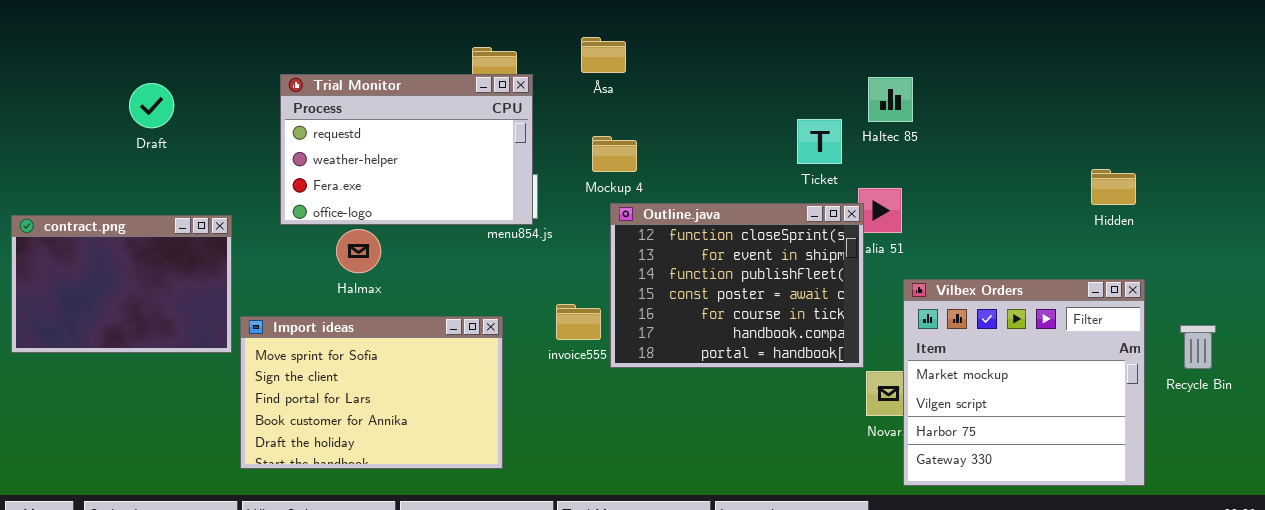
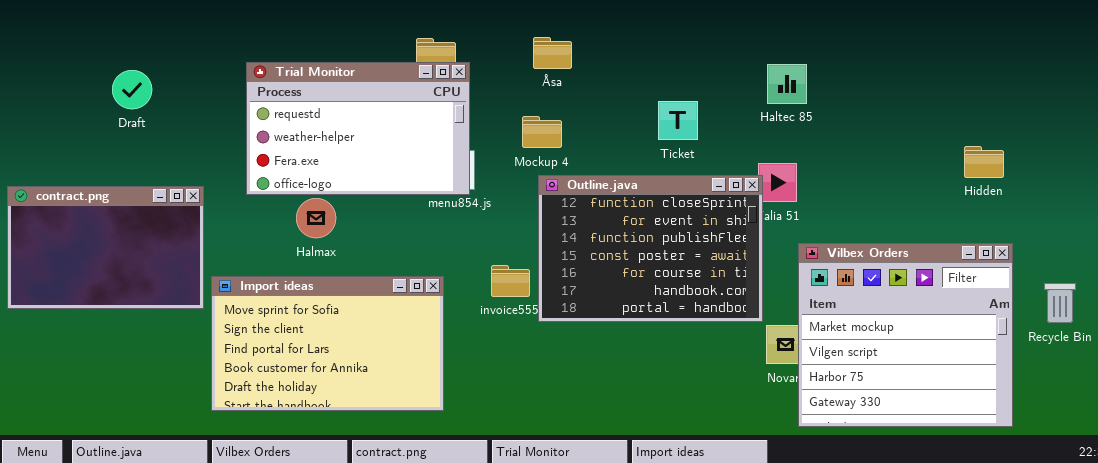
Åsa: [581,37,626,73] -> [533,37,572,69], moved
Ticket: [797,119,842,164] -> [658,101,698,140], moved

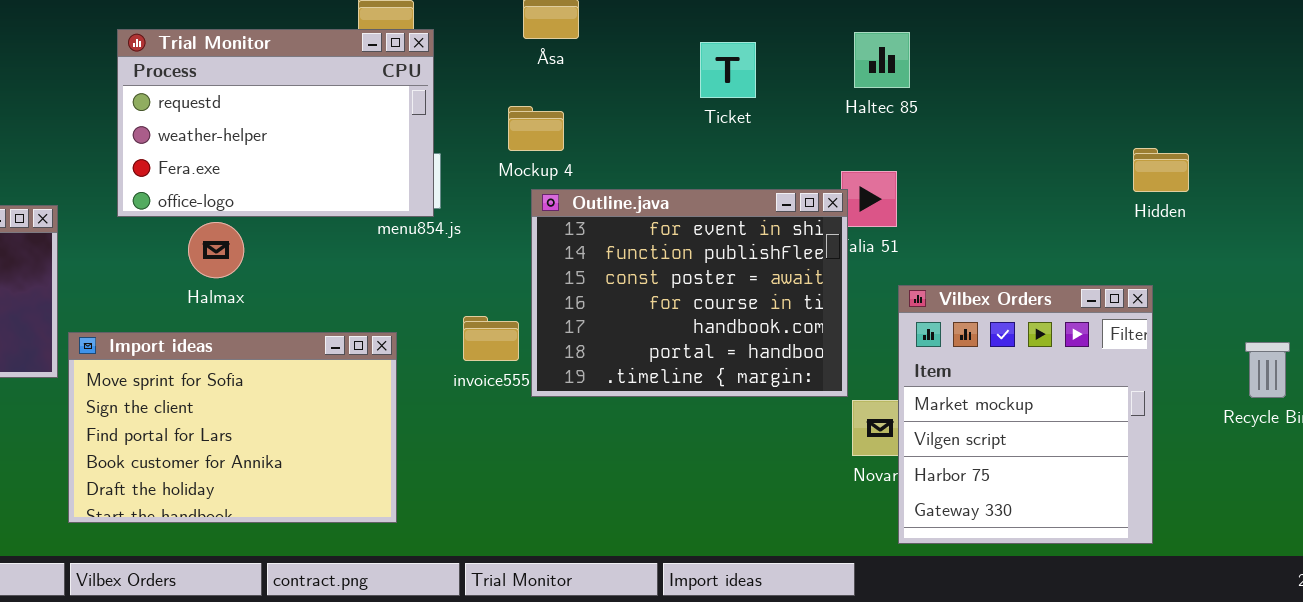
Ticket: [658,101,698,140] -> [700,42,756,98], moved
Outline.java: [538,175,763,322] -> [531,189,848,397], scrolled down 1 row
Vilbex Orders: [798,243,1013,427] -> [898,285,1153,544], resized

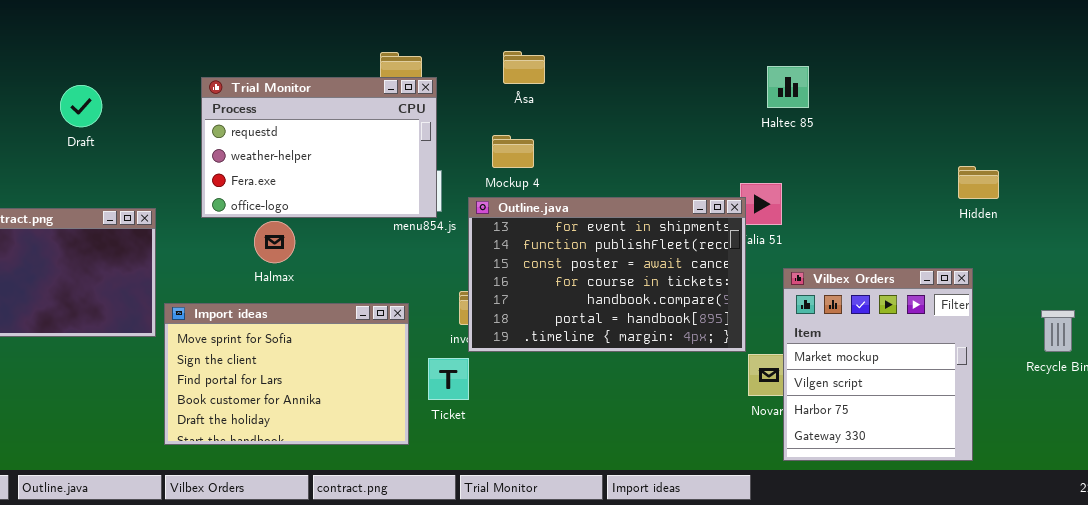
Haltec 85: [854,32,910,88] -> [767,66,809,108], moved
Ticket: [700,42,756,98] -> [428,358,469,400], moved
Outline.java: [531,189,848,397] -> [468,197,746,352], resized

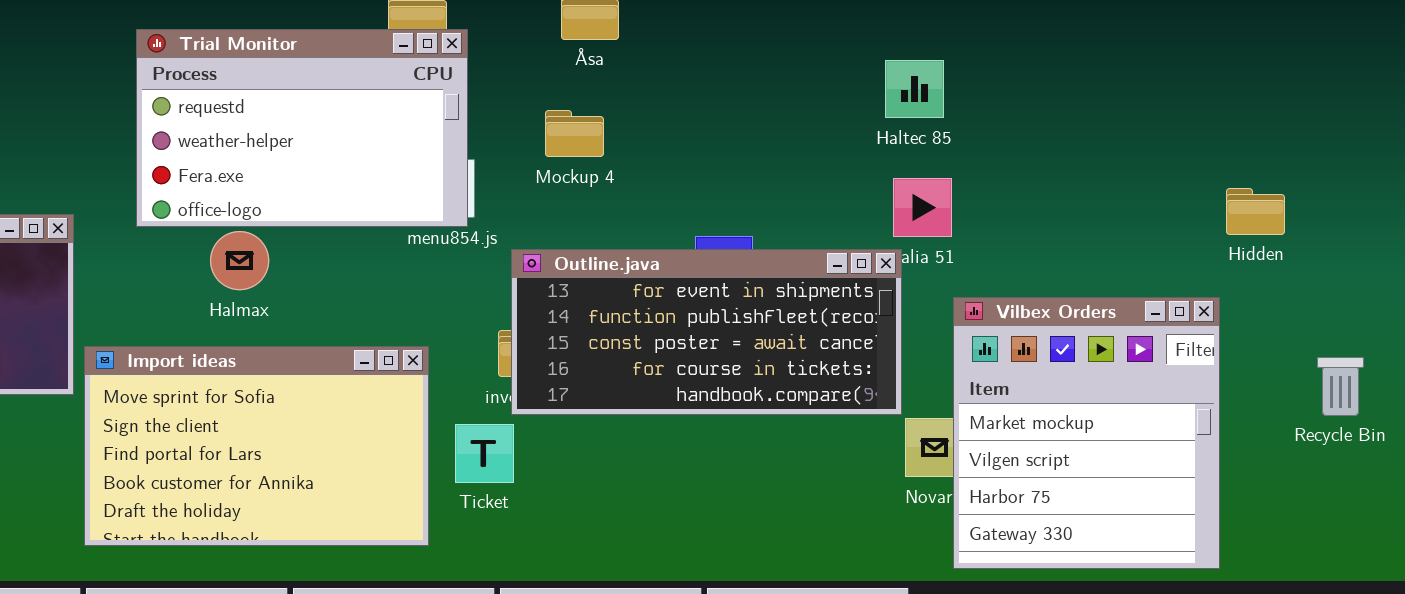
Haltec 85: [767,66,809,108] -> [885,60,944,118], moved
Hidden: [958,166,999,199] -> [1226,188,1285,235], moved
Outline.java: [468,197,746,352] -> [511,249,902,415], resized

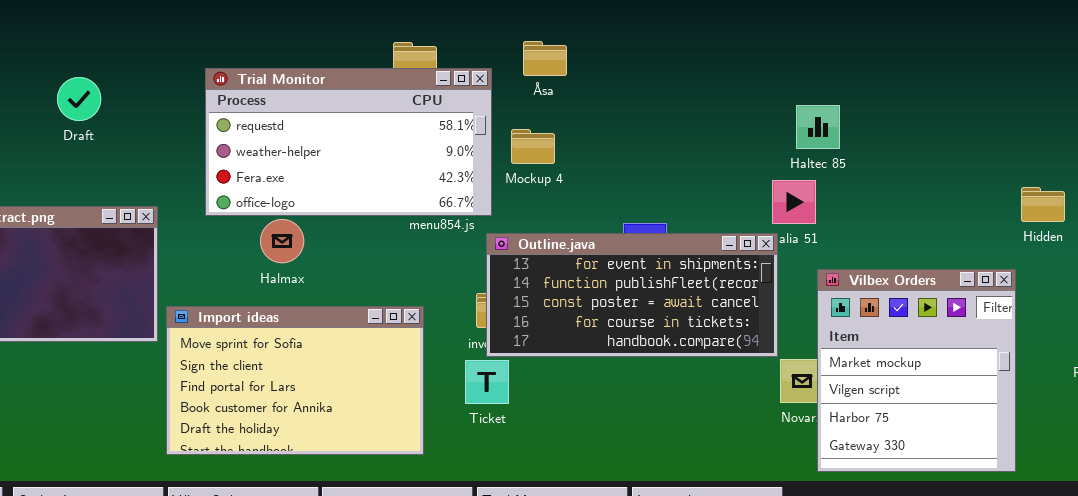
Trial Monitor: [136,29,468,227] -> [205,68,492,216], resized
Haltec 85: [885,60,944,118] -> [796,105,840,149], moved
Ticket: [455,424,514,483] -> [465,360,509,404], moved

